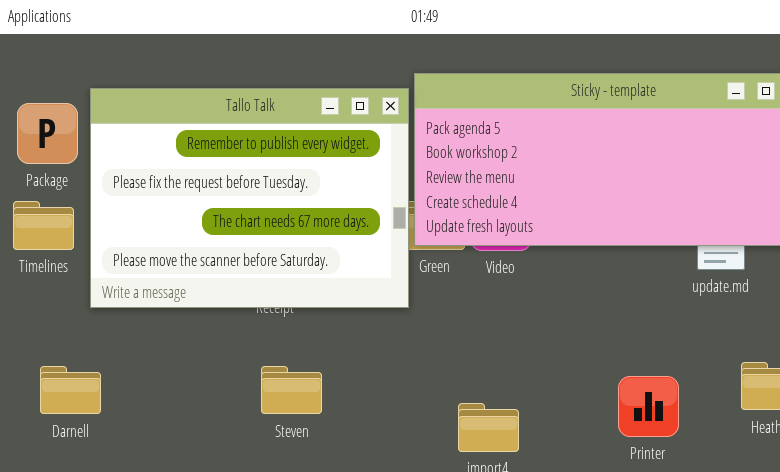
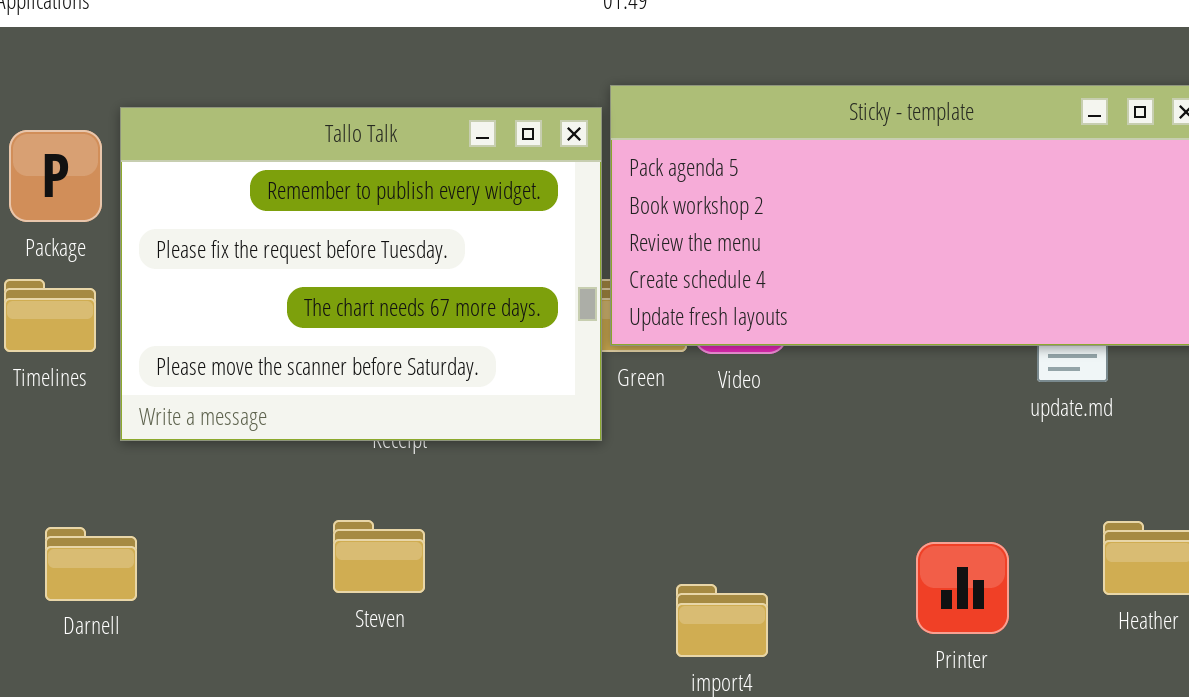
Steven: [261,366,322,414] -> [333,520,425,593], moved

